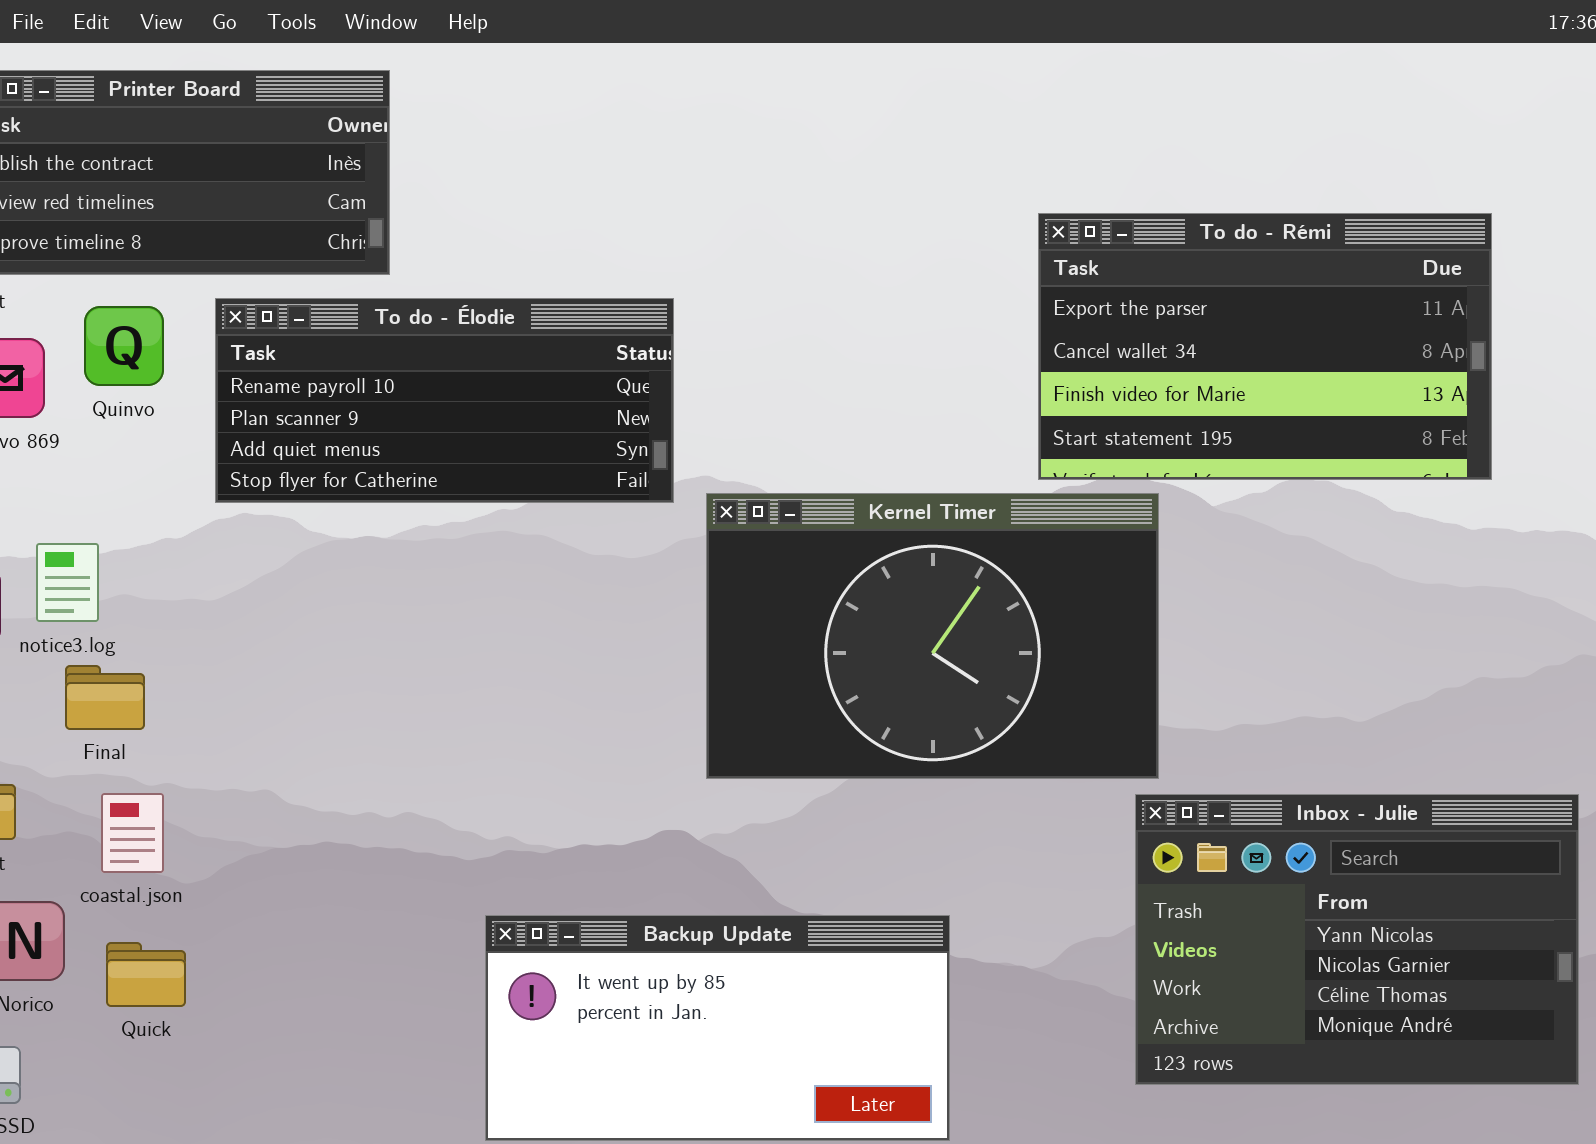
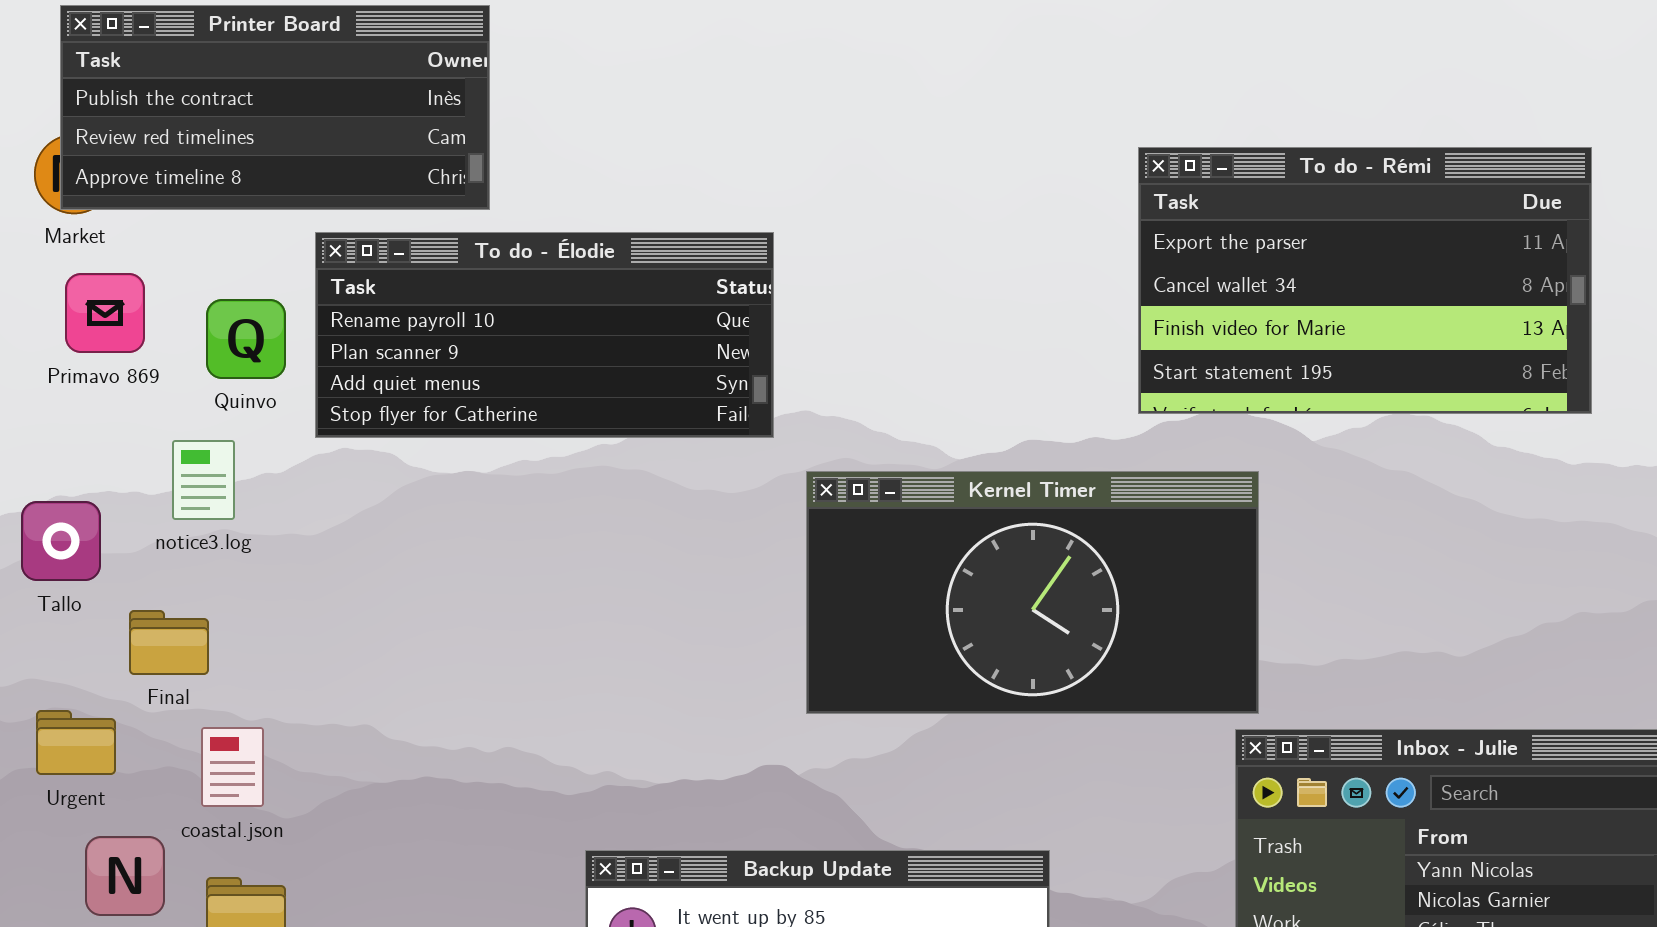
Quinvo: [84,306,164,386] -> [206,299,286,379], moved
Kernel Timer: [706,493,1159,779] -> [806,471,1259,714], resized
notice3.log: [36,543,99,622] -> [172,440,235,520], moved
Final: [65,665,145,730] -> [129,610,209,675], moved

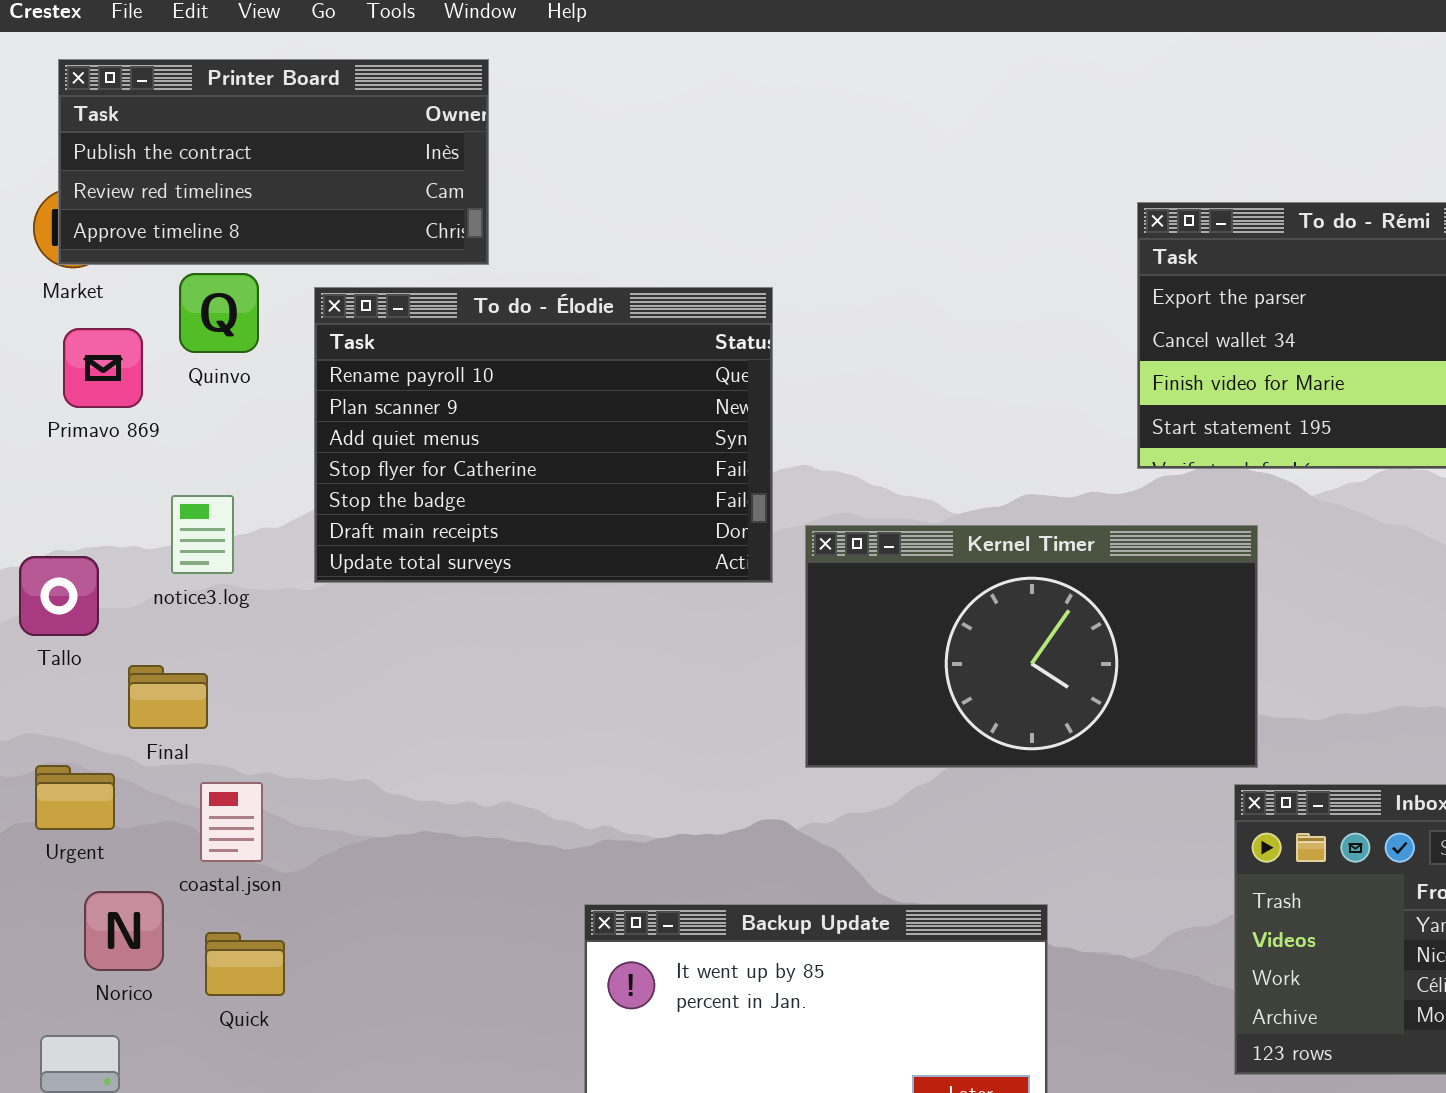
To do - Élodie: [315,232,774,438] -> [314,287,773,583], resized
Quinvo: [206,299,286,379] -> [179,273,259,353], moved

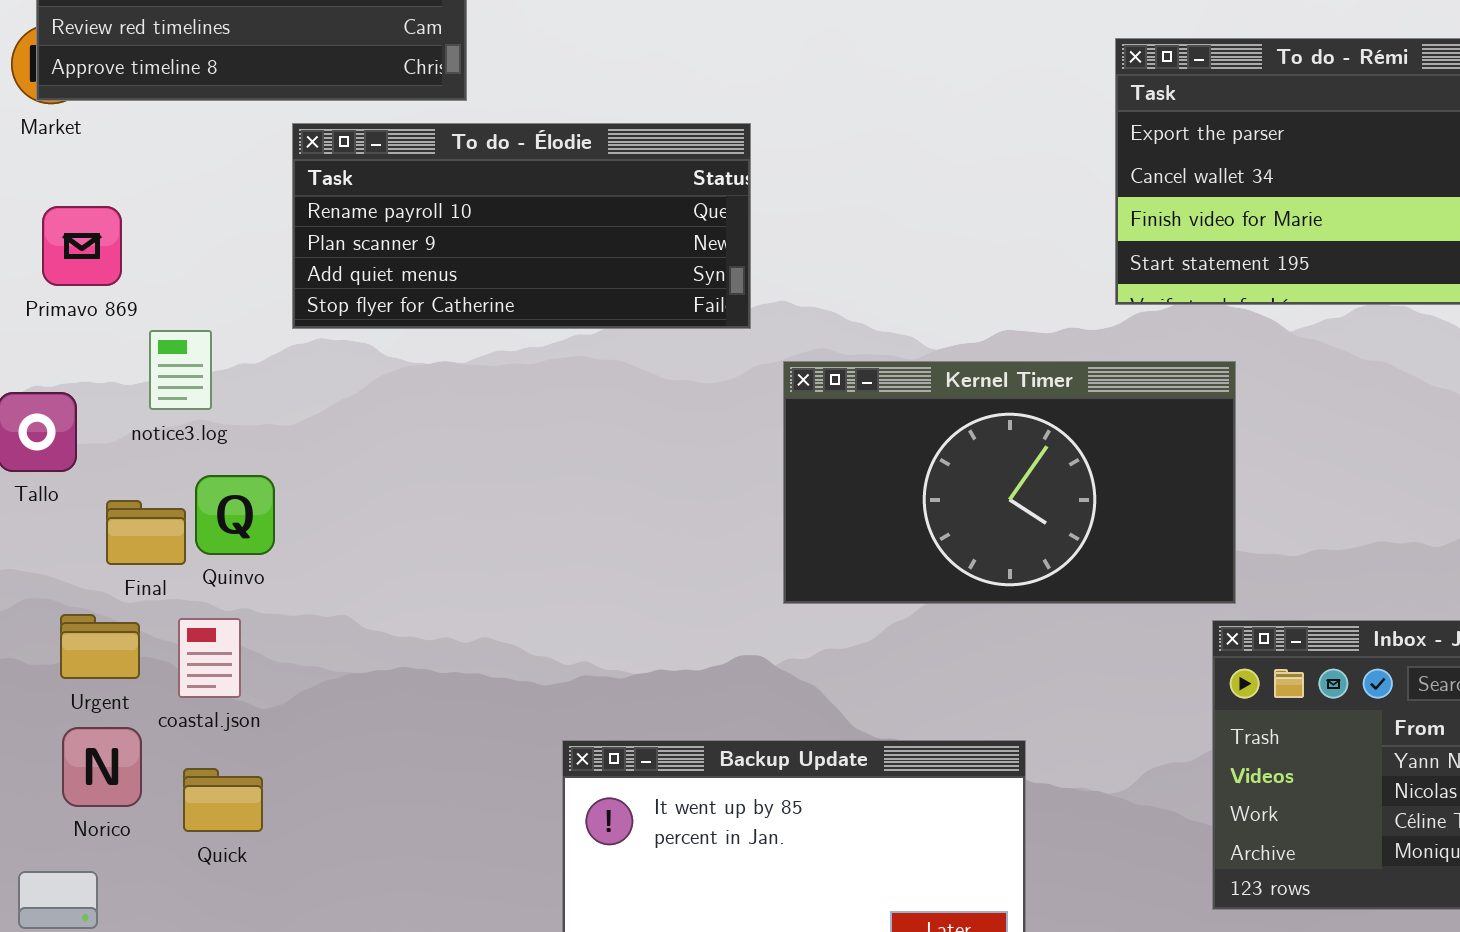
Quinvo: [179,273,259,353] -> [195,475,275,555], moved
To do - Élodie: [314,287,773,583] -> [292,123,751,329], resized
Primavo 869: [63,328,143,408] -> [42,206,122,286], moved
Urgent: [35,765,115,830] -> [60,614,140,679], moved

